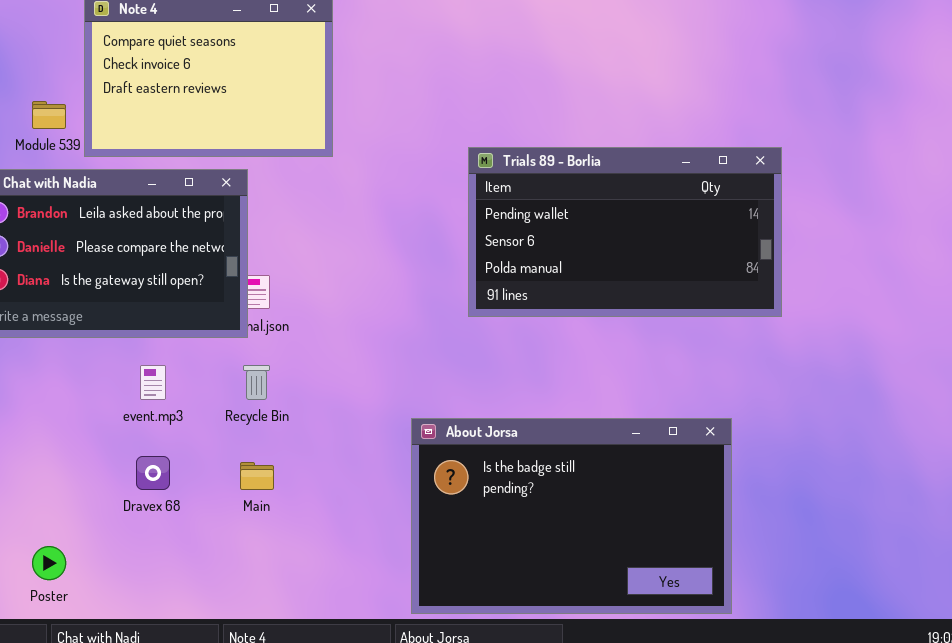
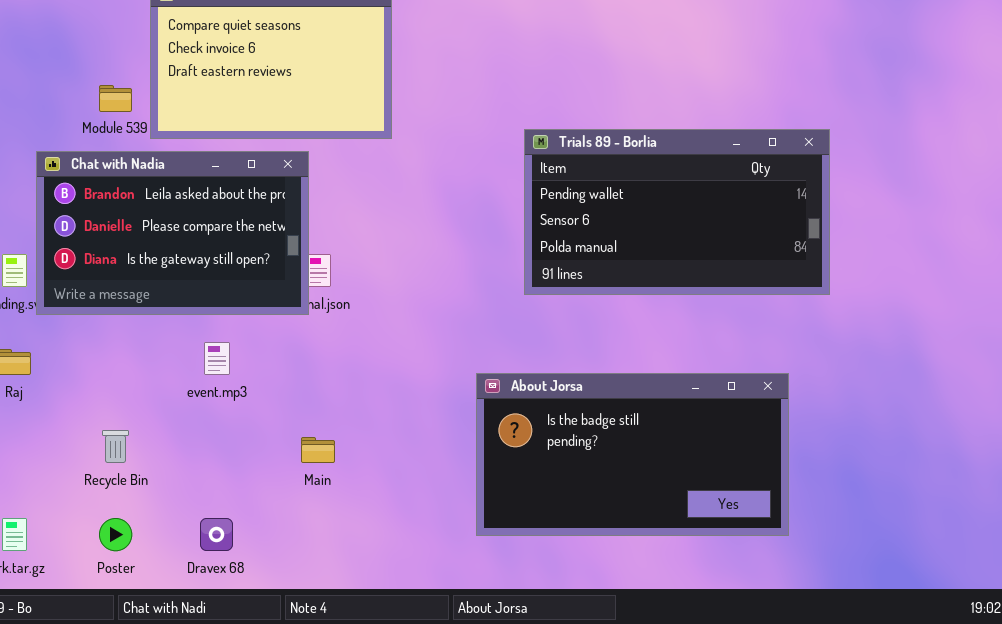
Recycle Bin: [243,365,270,400] -> [102,430,129,463], moved
About Jorsa: [411,418,732,614] -> [476,373,789,536], moved, resized
Dravex 68: [136,456,170,490] -> [200,518,233,551], moved

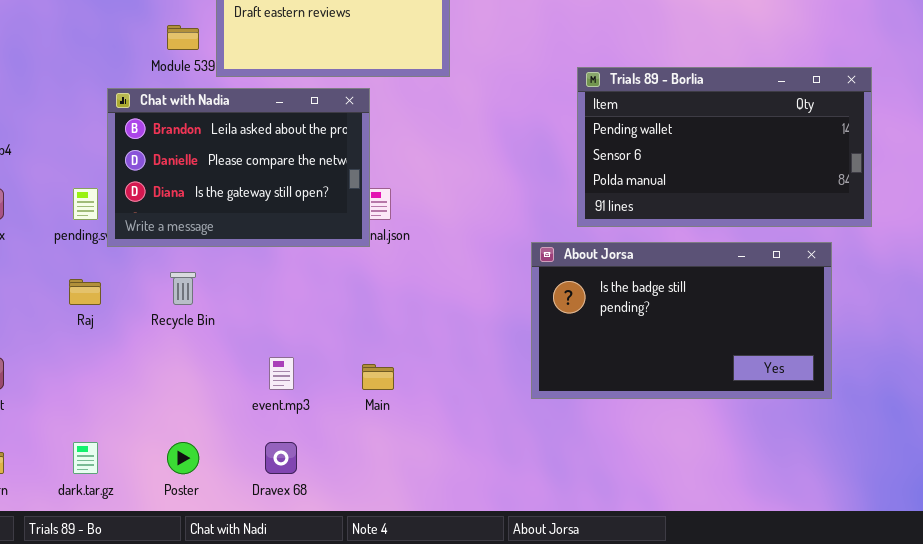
event.mp3: [204,342,230,375] -> [269,357,294,390], moved
About Jorsa: [476,373,789,536] -> [531,242,832,399], moved
Recycle Bin: [102,430,129,463] -> [170,272,196,305], moved

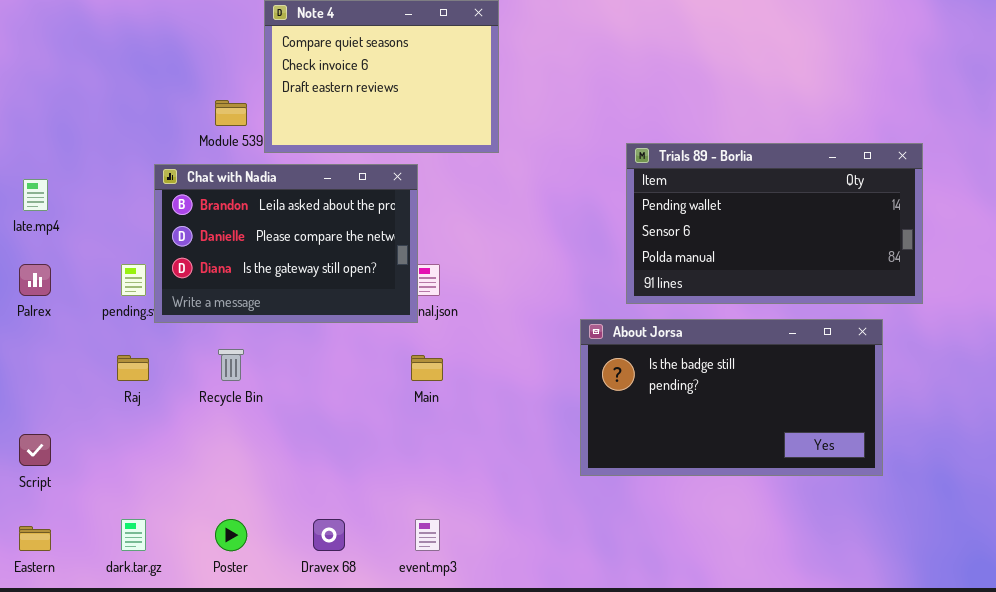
event.mp3: [269,357,294,390] -> [415,519,440,551], moved
Main: [362,364,394,390] -> [411,355,443,381], moved

